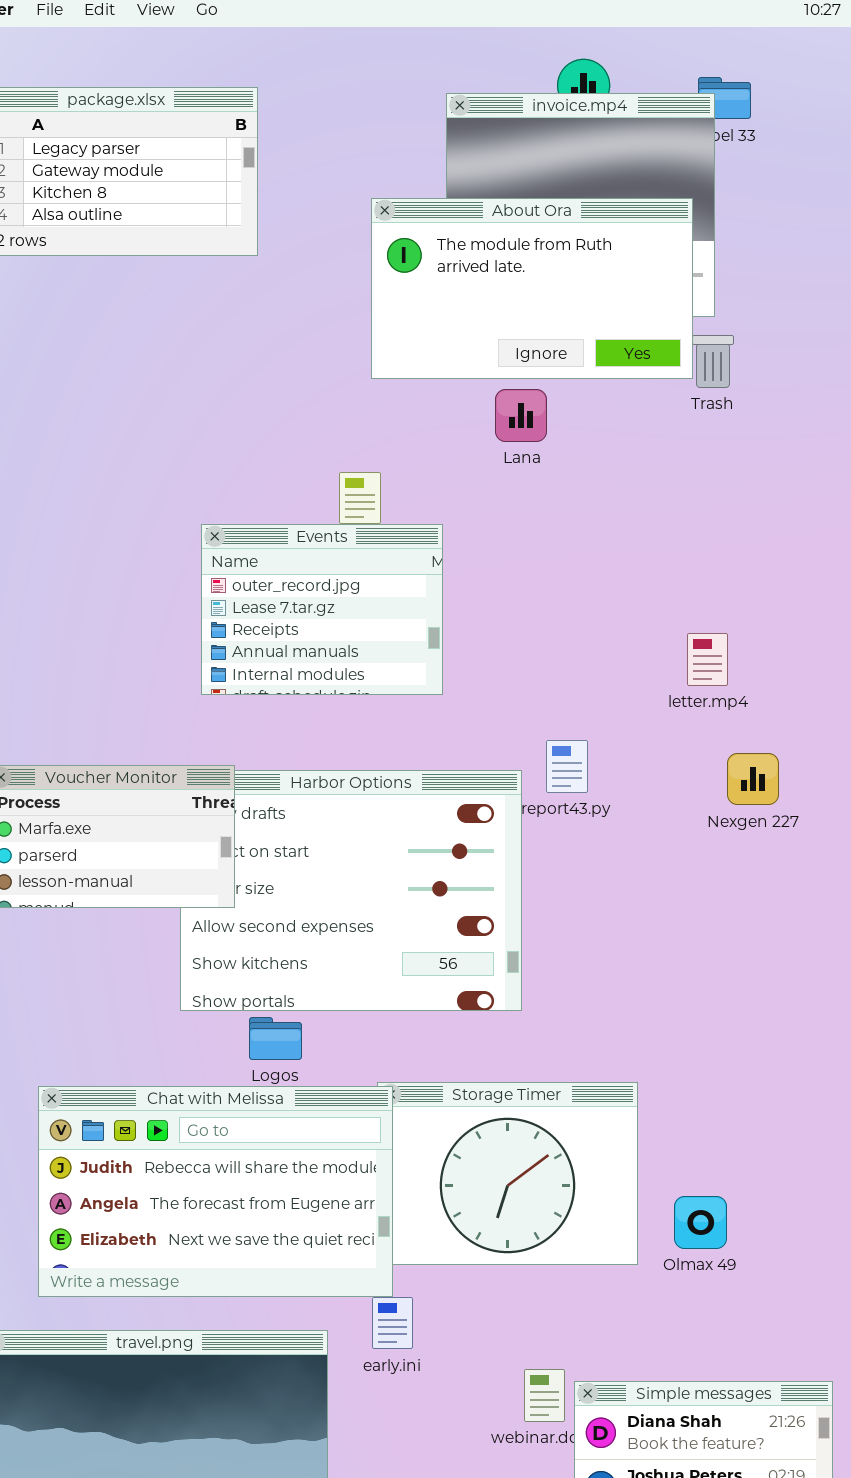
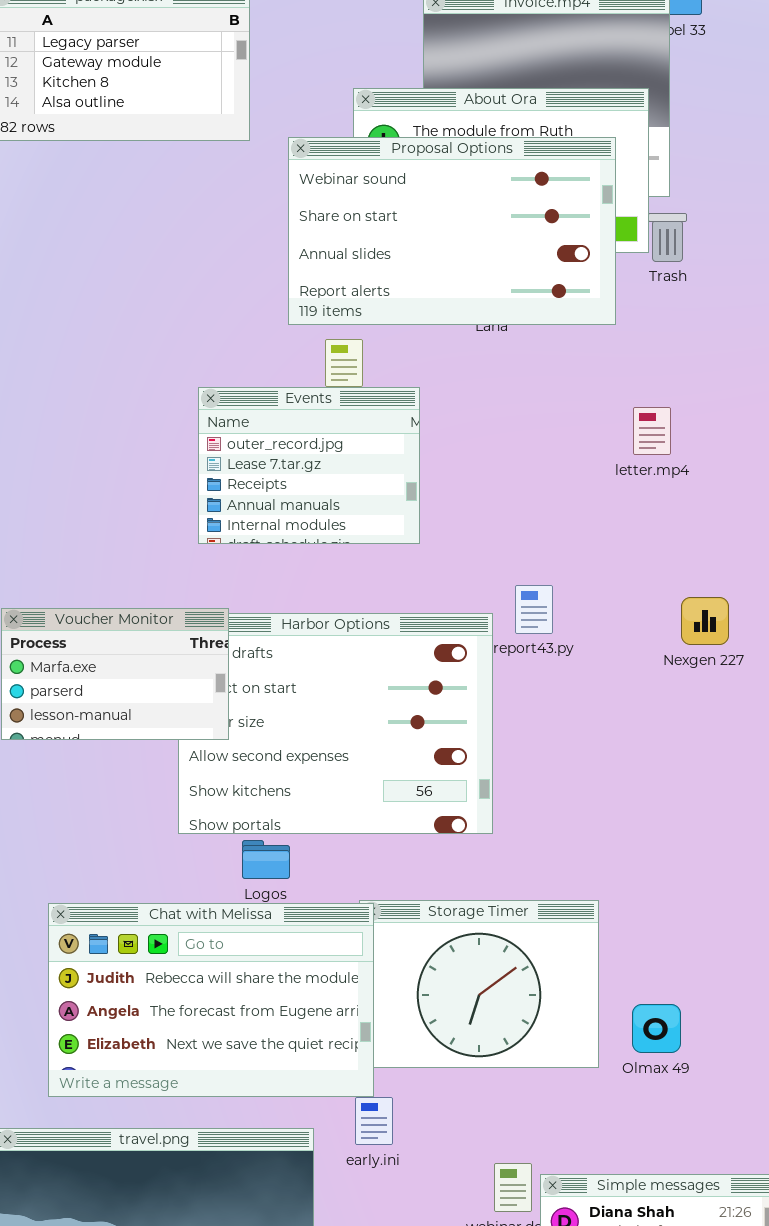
Proposal Options: none -> [288,137,616,325], opened
letter.mp4: [687,633,728,686] -> [633,407,671,455], moved

